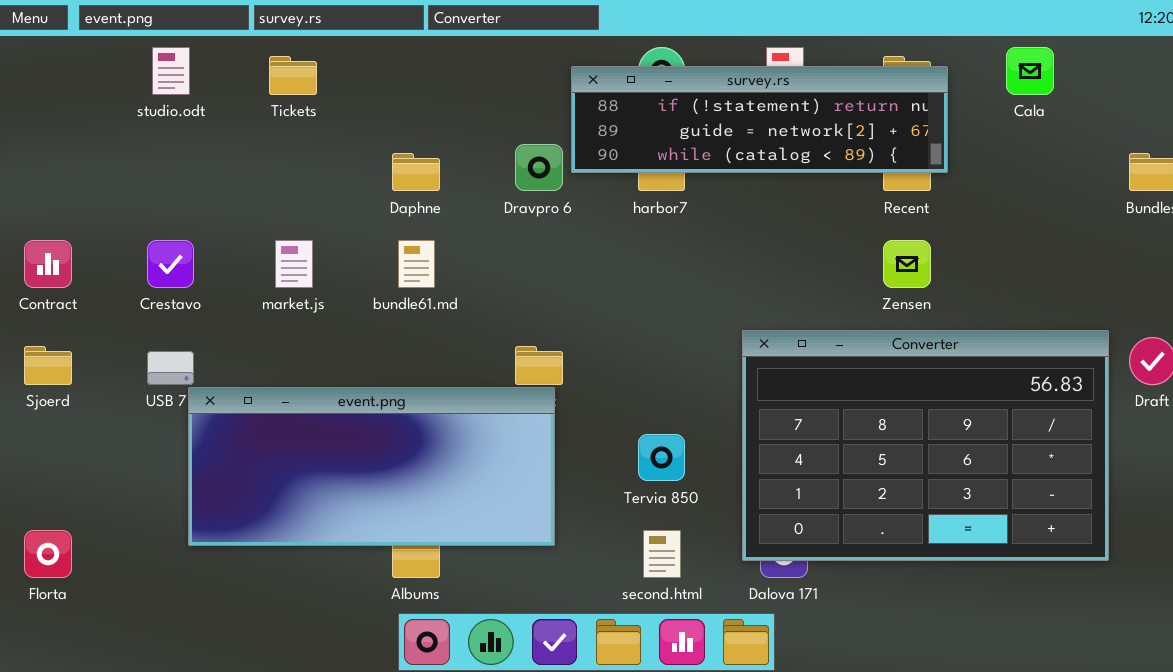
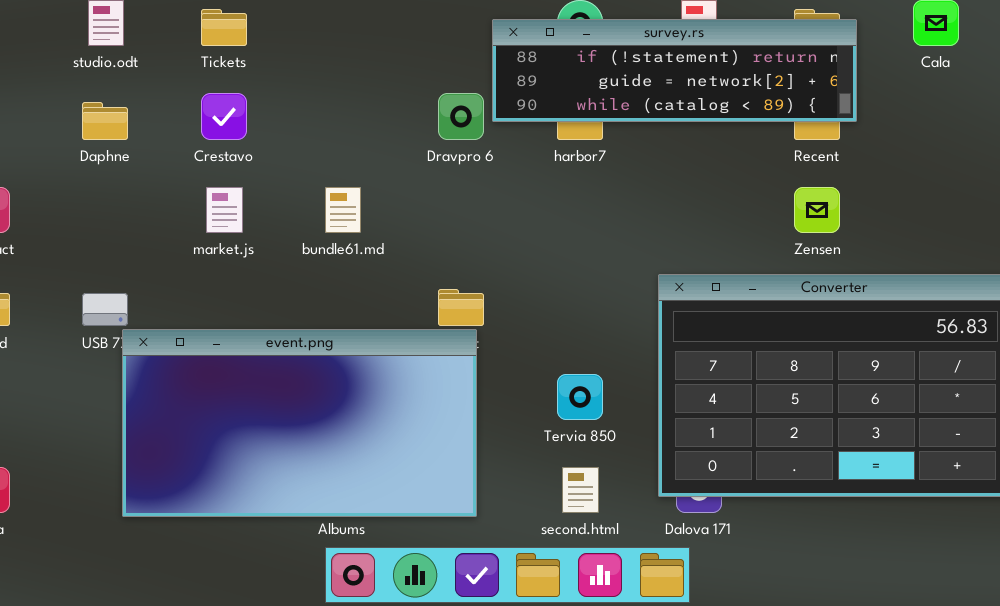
Daphne: [392,153,440,191] -> [82,102,128,140], moved
Crestavo: [147,240,194,288] -> [201,93,247,140], moved
event.png: [188,387,555,546] -> [122,329,477,517], resized

